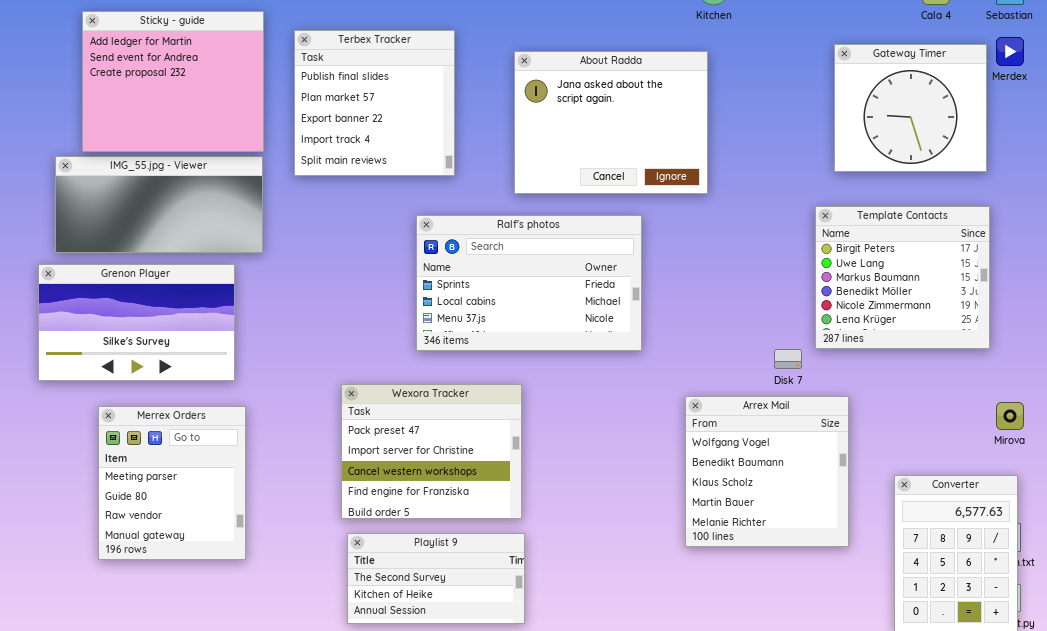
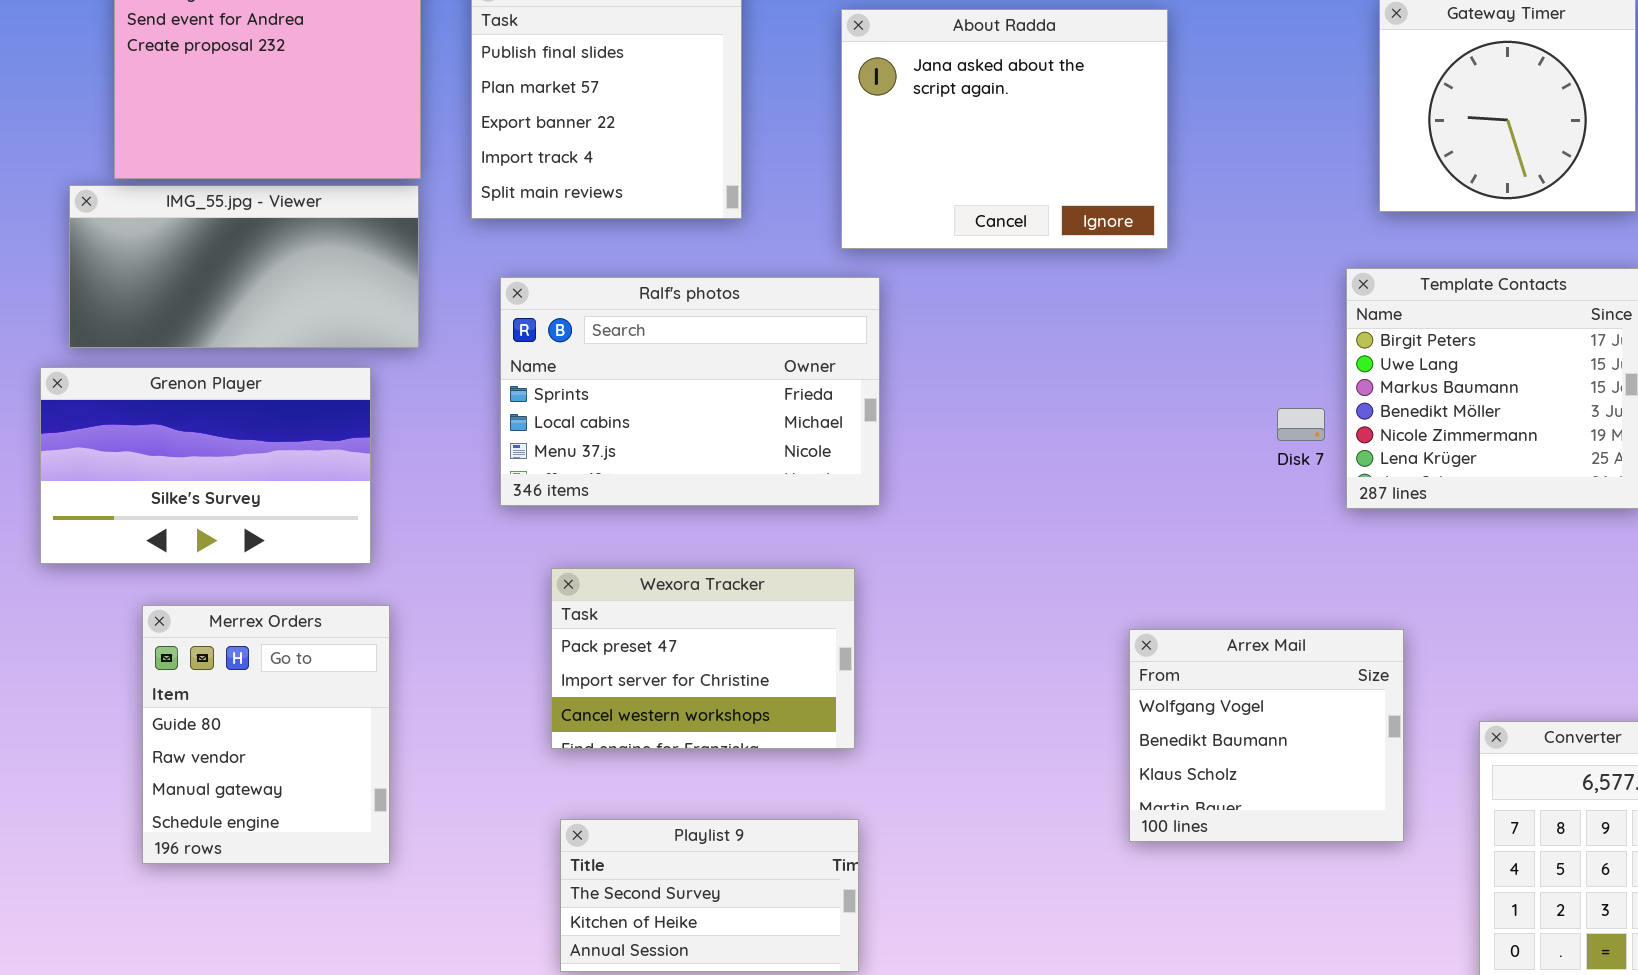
Ralf's photos: [416,215,642,351] -> [500,277,880,506], moved
Disk 7: [774,349,802,369] -> [1277,408,1325,441], moved
Wexora Tracker: [341,384,522,519] -> [551,568,855,749], resized
Arrex Mail: [685,396,849,547] -> [1129,629,1404,842], resized
Merrex Orders: [98,406,246,560] -> [142,605,390,864], scrolled down 1 row

